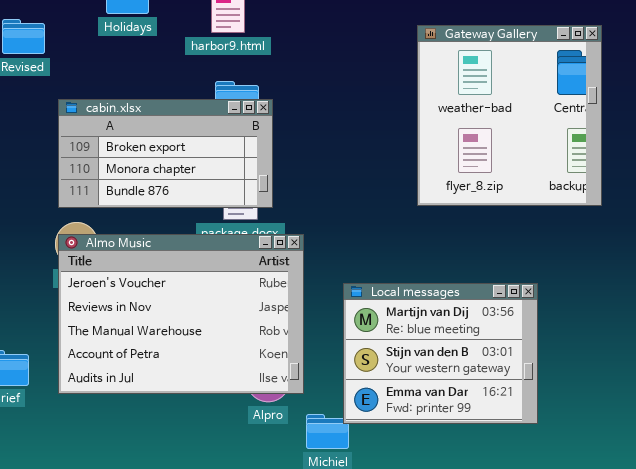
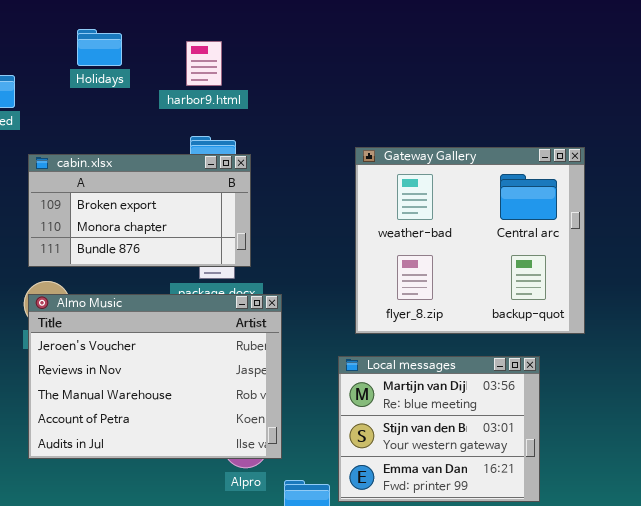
Gateway Gallery: [417,25,602,206] -> [355,147,585,334], moved, resized
Local messages: [343,283,538,424] -> [338,356,540,502], moved

